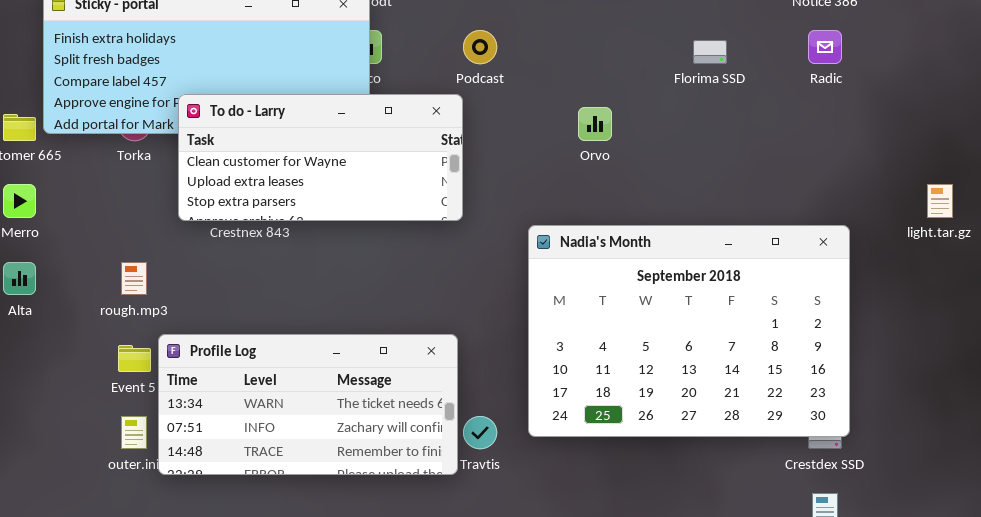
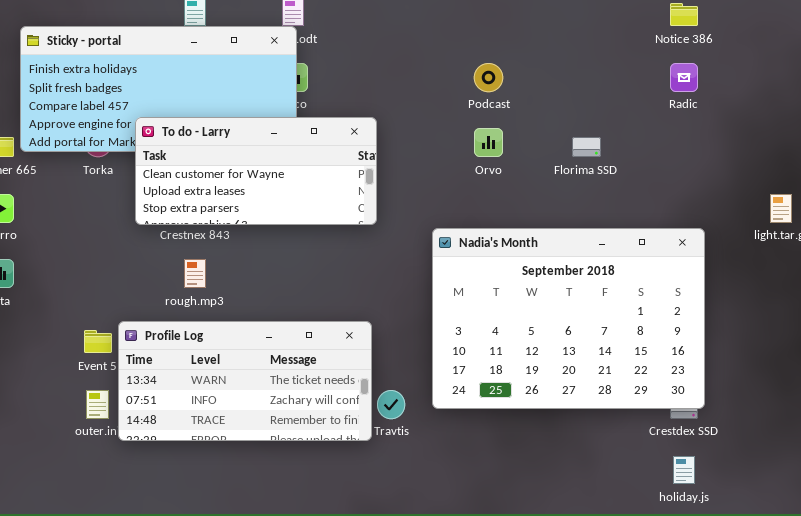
Podcast: [463,30,497,64] -> [474,63,503,92], moved
Florima SSD: [693,40,727,64] -> [572,137,601,157], moved
rough.mp3: [121,262,147,295] -> [184,259,206,288], moved

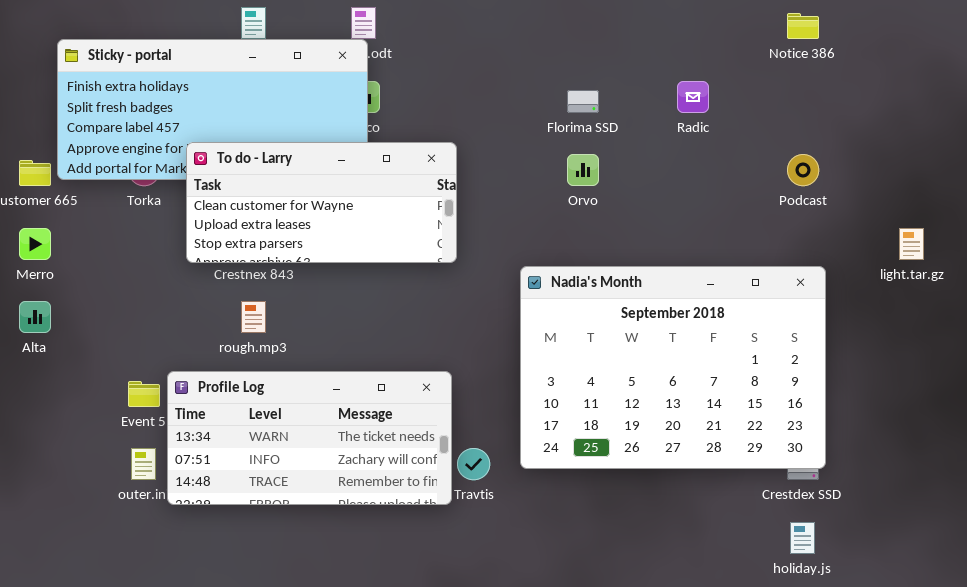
Podcast: [474,63,503,92] -> [787,154,819,186], moved
Radic: [670,63,698,92] -> [677,81,709,113], moved
Florima SSD: [572,137,601,157] -> [567,90,599,113], moved

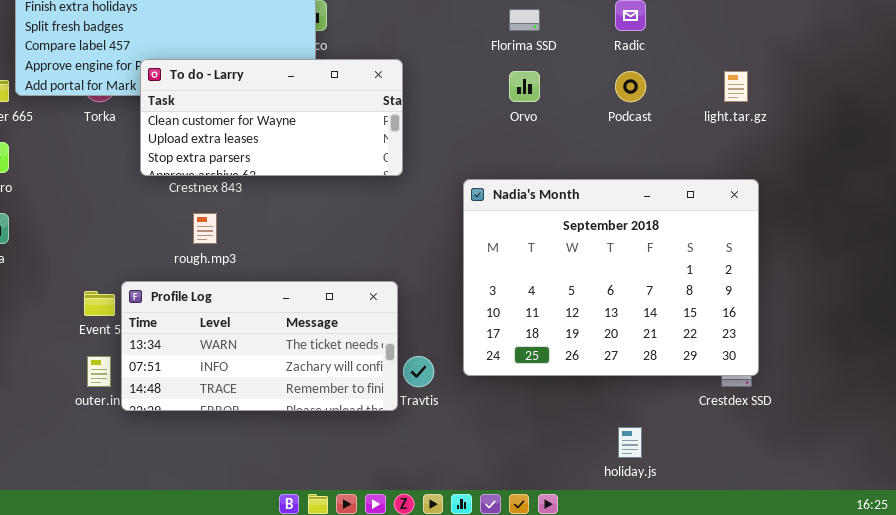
Podcast: [787,154,819,186] -> [615,71,646,102], moved
light.tar.gz: [899,228,924,260] -> [724,71,748,102], moved
holiday.js: [790,522,815,554] -> [618,427,642,458], moved

